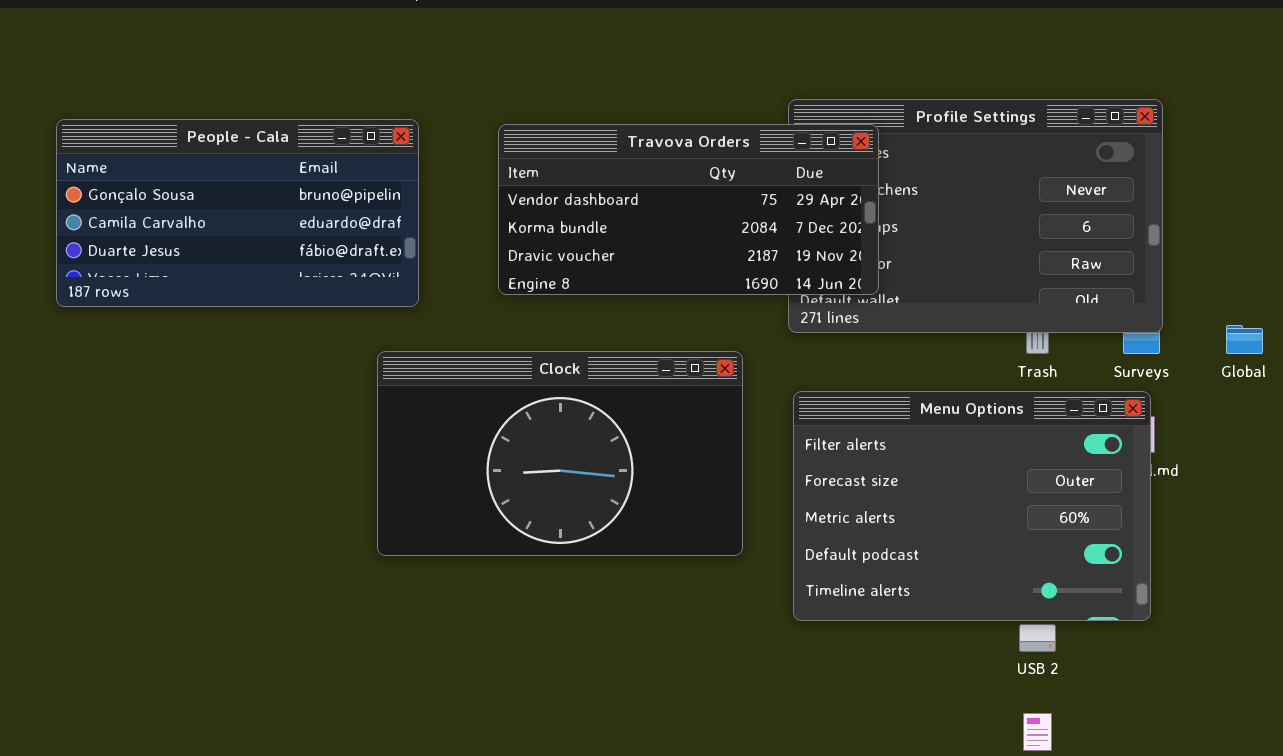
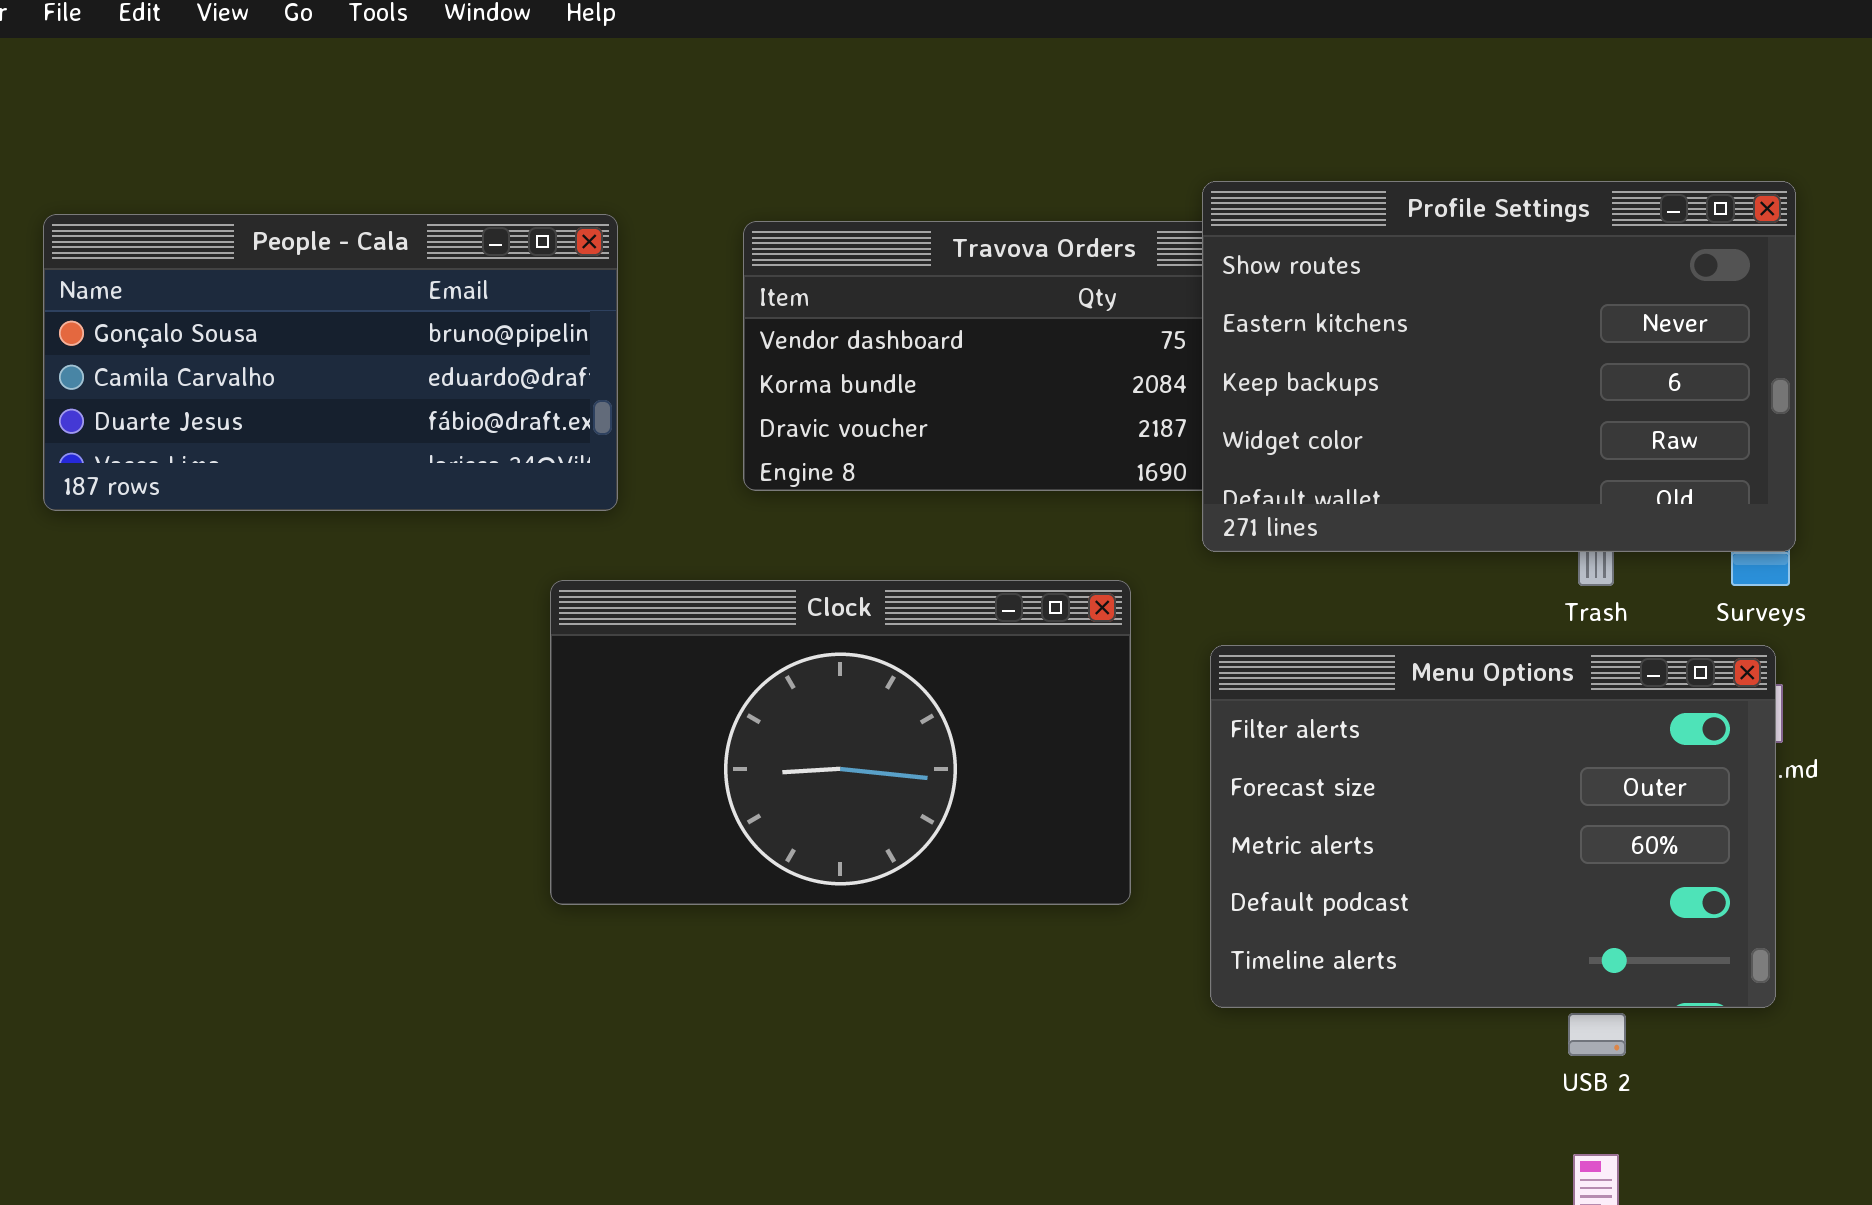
Profile Settings: [788,99,1163,333] -> [1202,181,1796,552], raised

